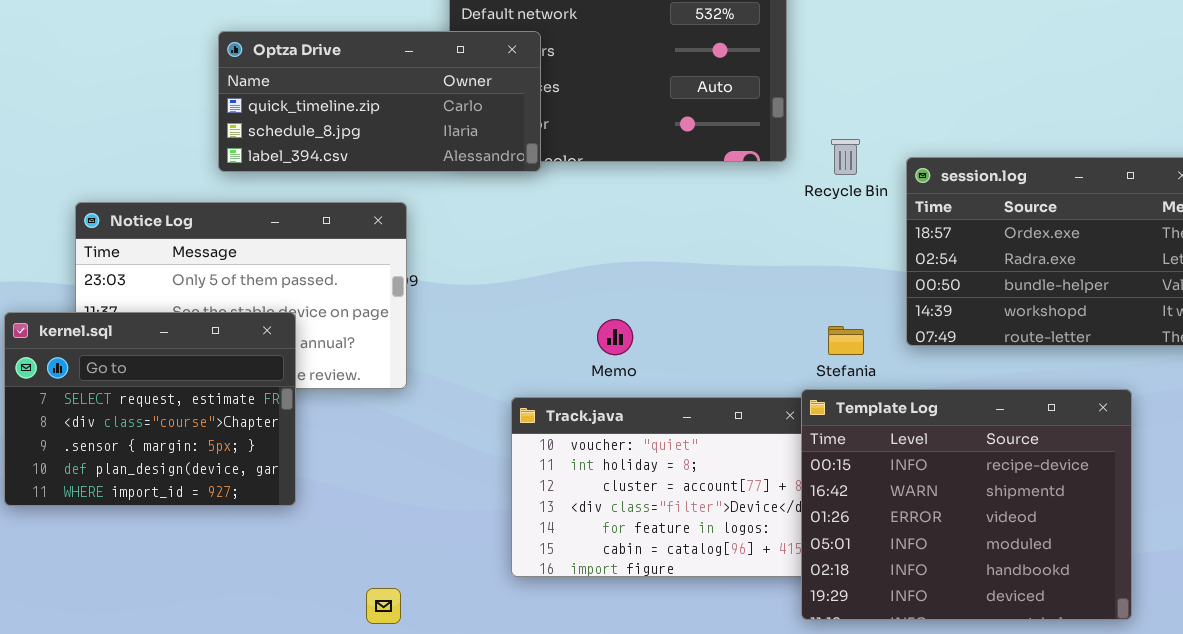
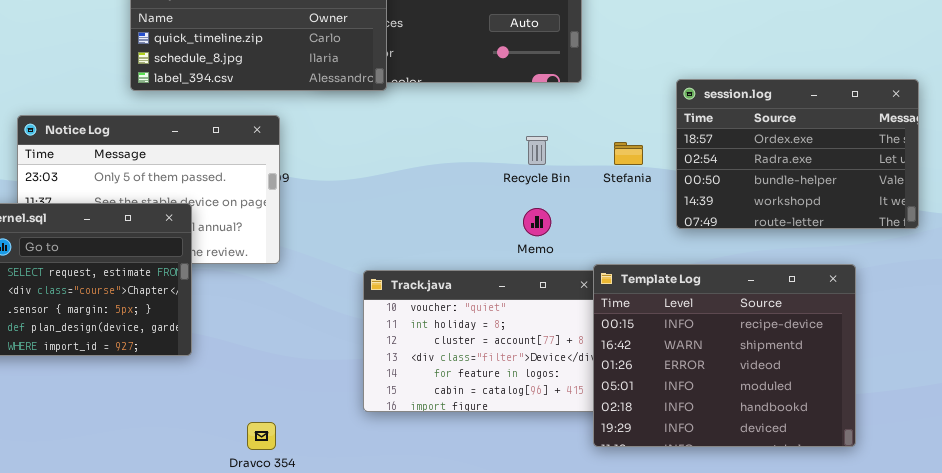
Recycle Bin: [831,139,860,175] -> [526,136,548,165], moved
Memo: [597,319,633,355] -> [523,208,551,236], moved
Stefania: [828,326,864,355] -> [614,142,643,165], moved

